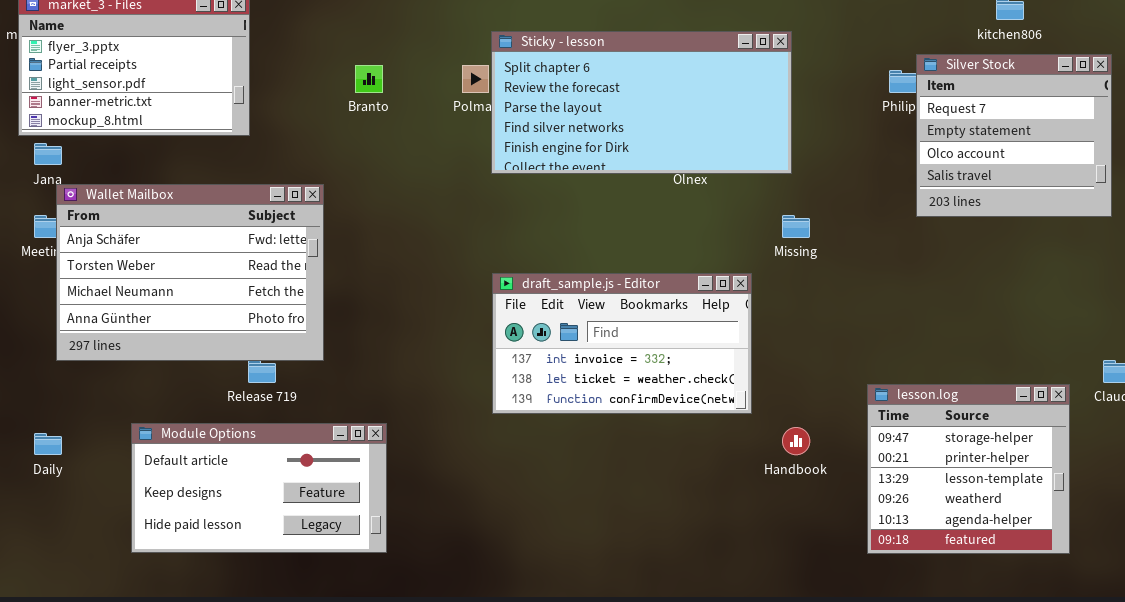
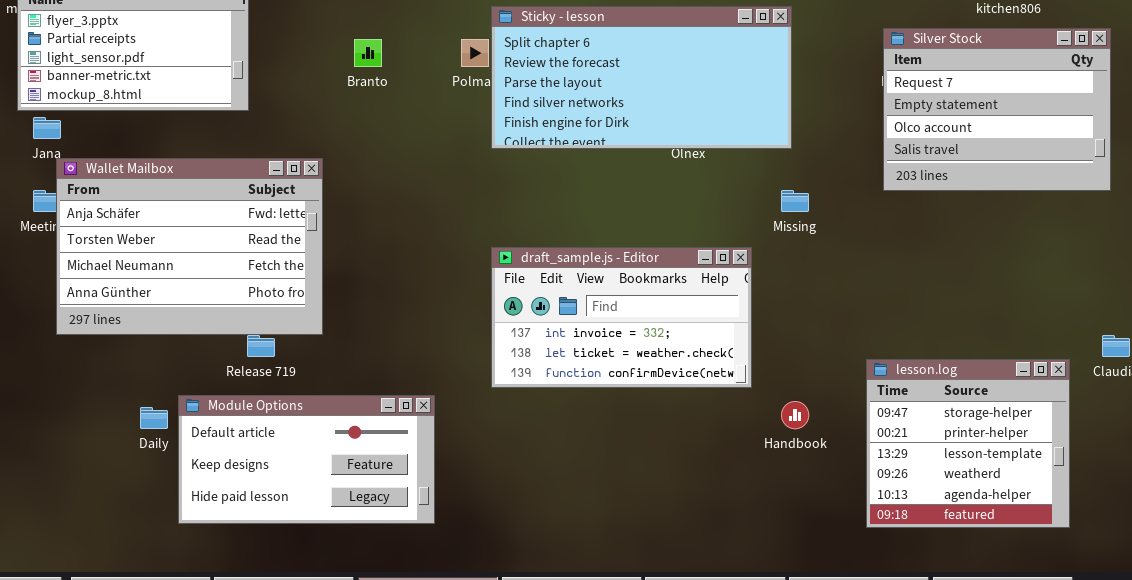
Silver Stock: [916,54,1112,217] -> [883,28,1111,191], resized
Module Options: [131,423,387,553] -> [178,395,435,524], moved
Daily: [34,433,62,455] -> [140,407,168,429], moved

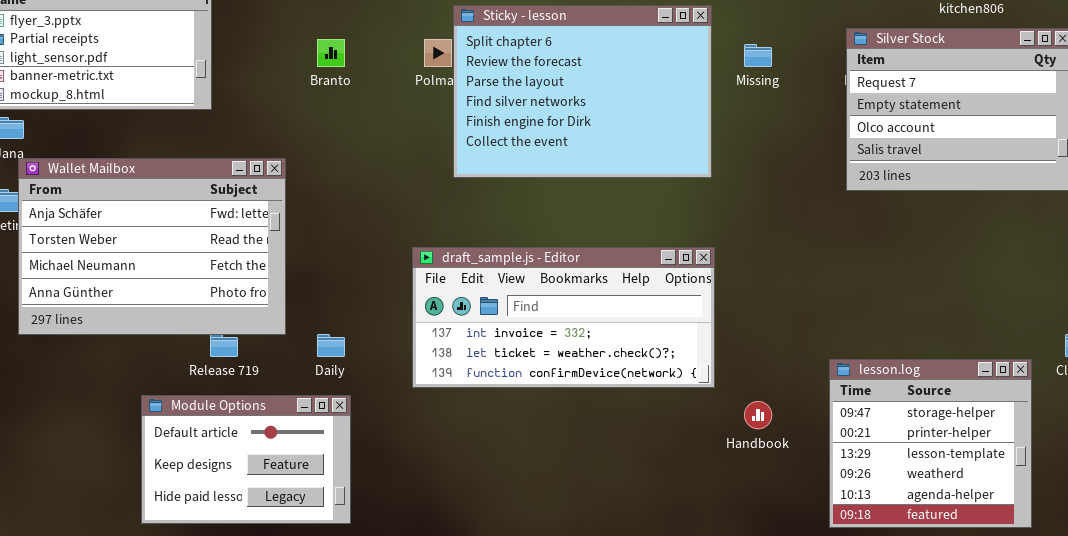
Sticky - lesson: [491,6,792,149] -> [453,5,712,178], resized
Missing: [781,190,809,212] -> [744,44,772,67], moved
draft_sample.js - Editor: [491,247,752,388] -> [412,247,715,388], resized
Module Options: [178,395,435,524] -> [141,395,351,524], resized
Daily: [140,407,168,429] -> [317,334,345,357], moved

